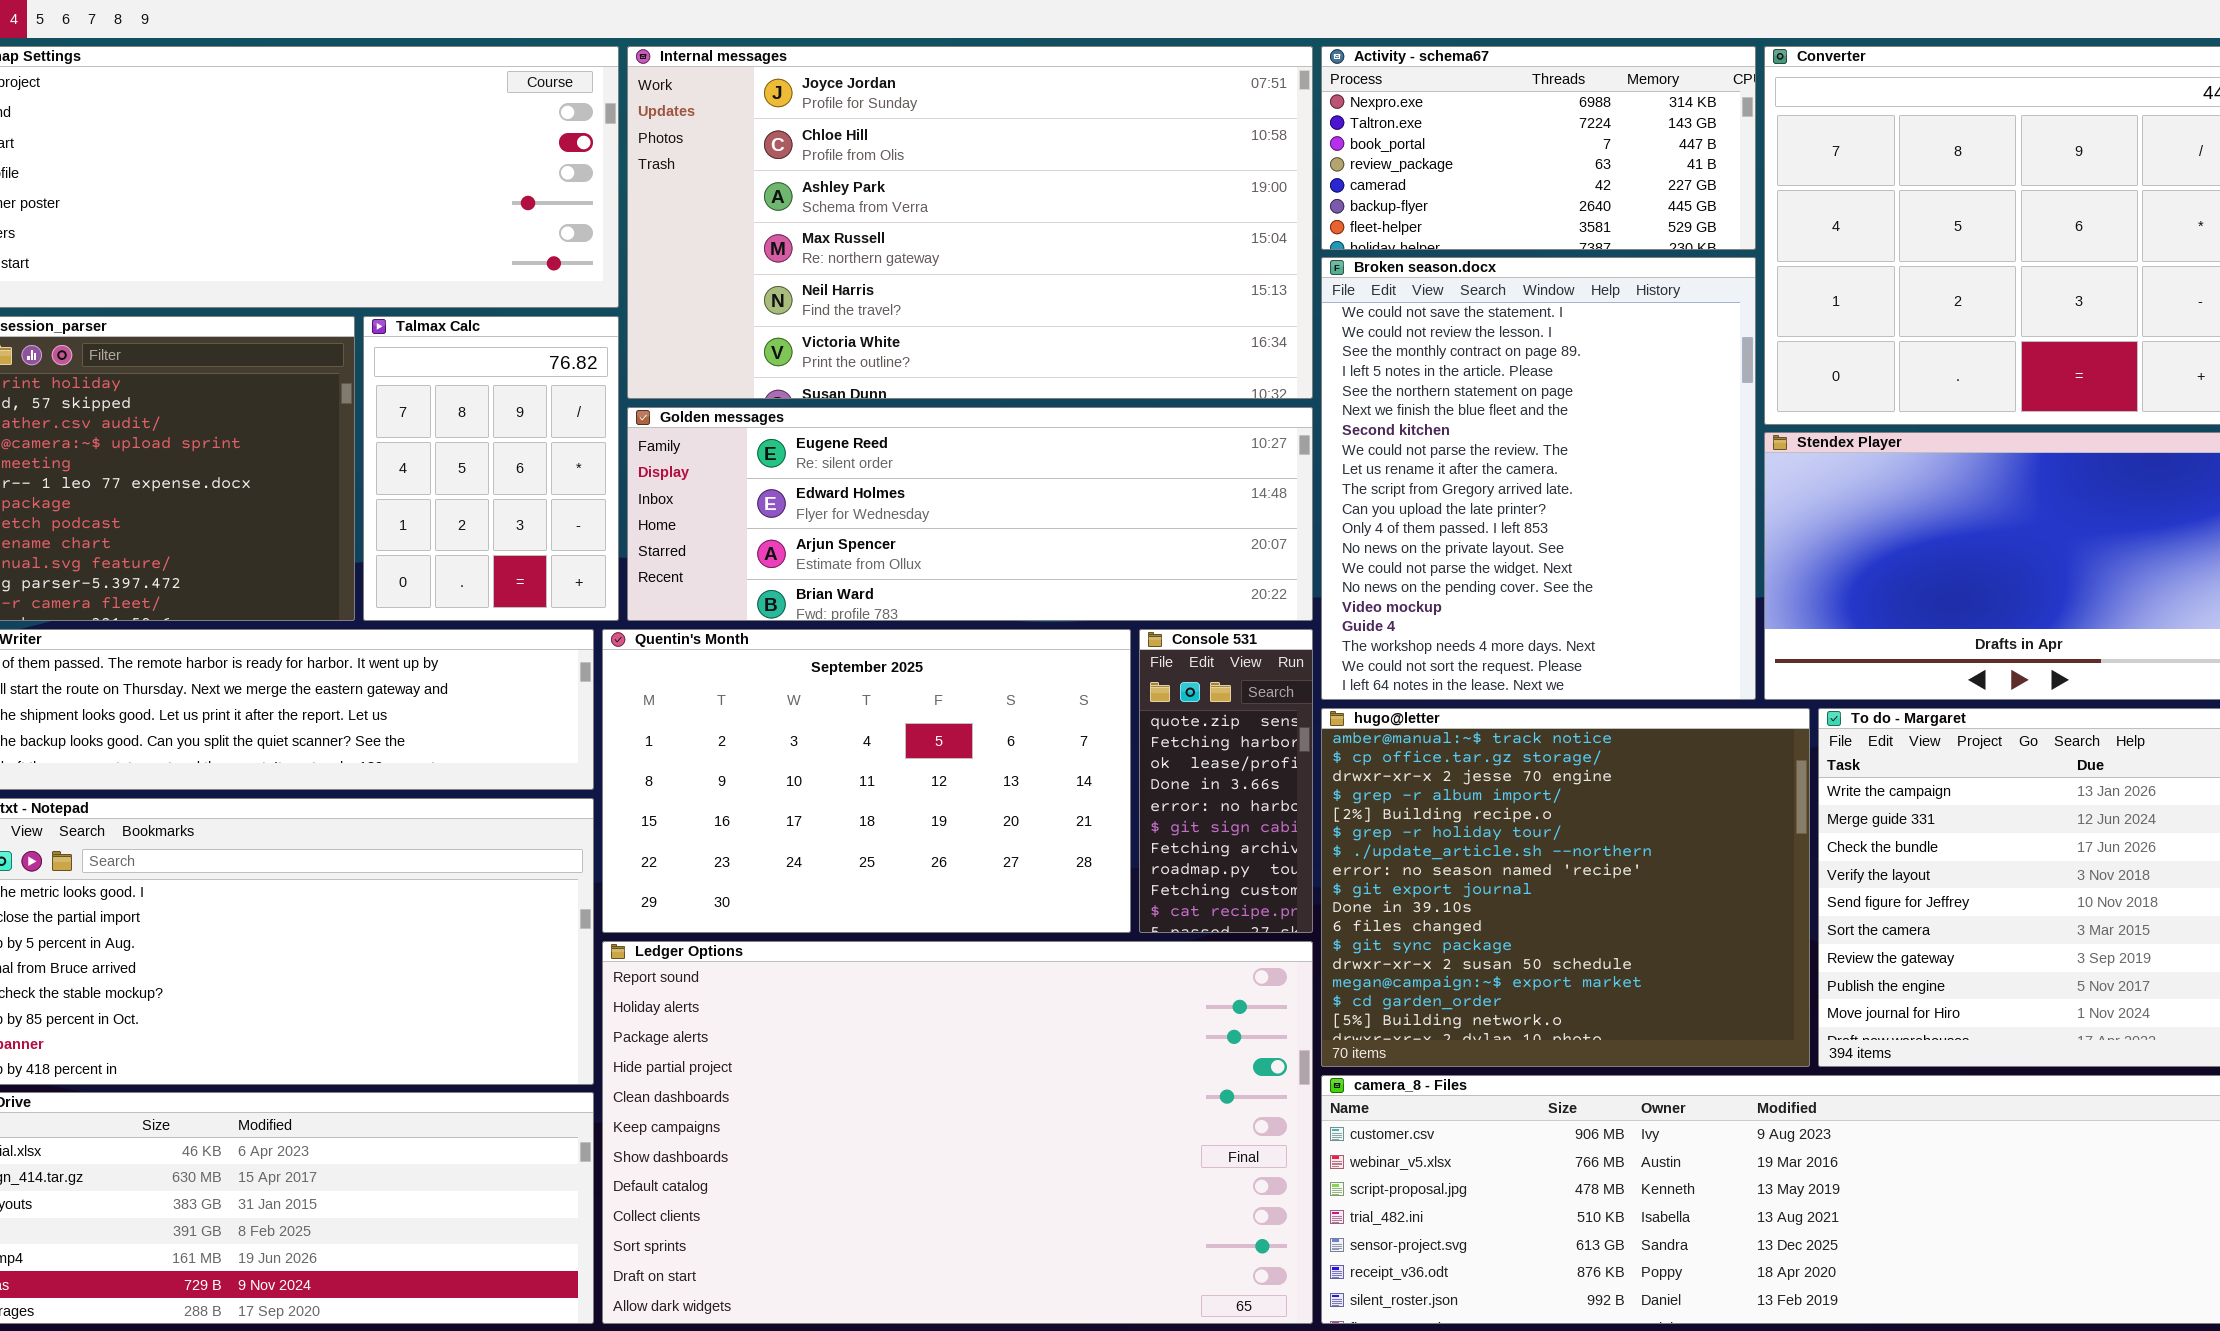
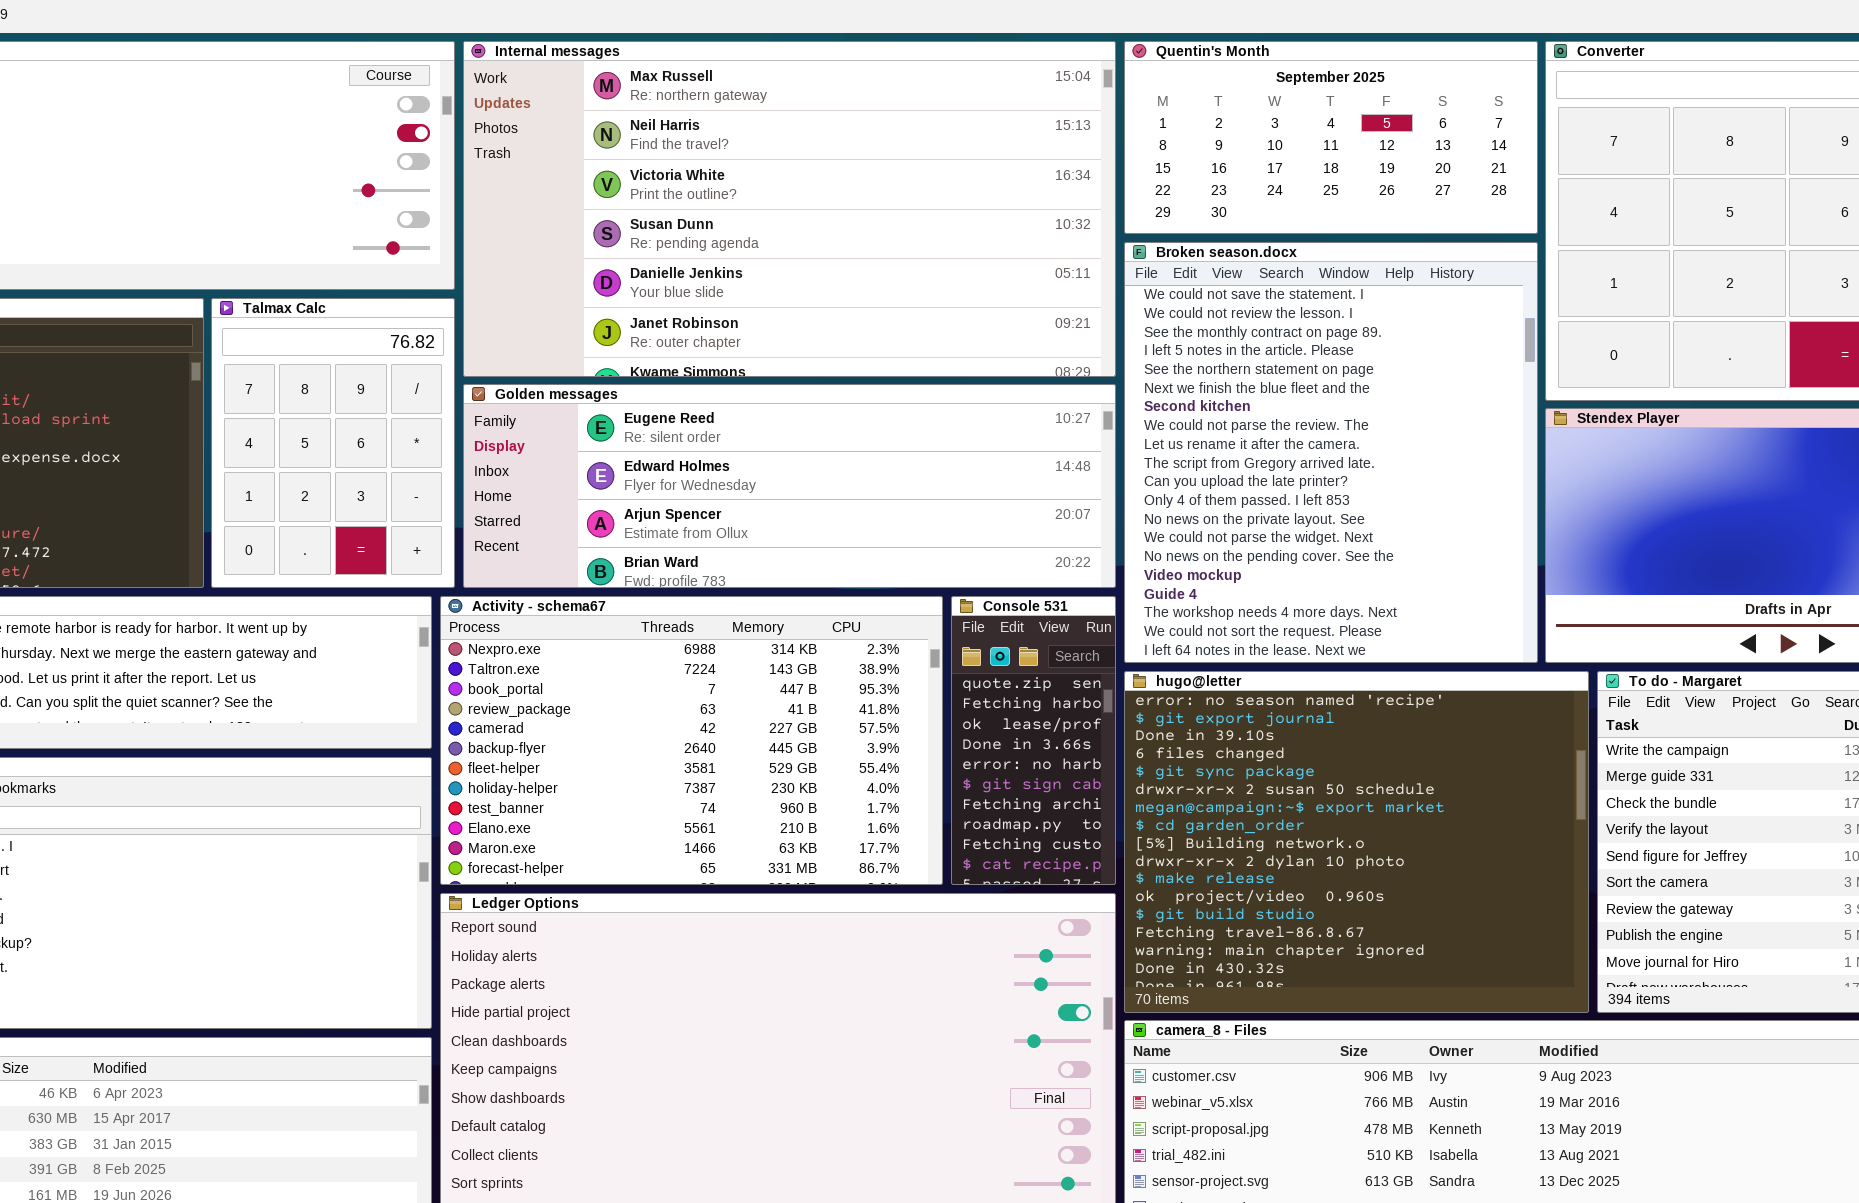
Internal messages: [627,46,1313,399] -> [463,41,1116,377], scrolled down 3 rows
Activity - schema67: [1321,46,1756,250] -> [440,596,943,885], moved, resized
Quentin's Month: [602,629,1131,933] -> [1124,41,1538,234], moved, resized
hugo@letter: [1321,708,1810,1067] -> [1124,671,1589,1013], scrolled down 7 rows

